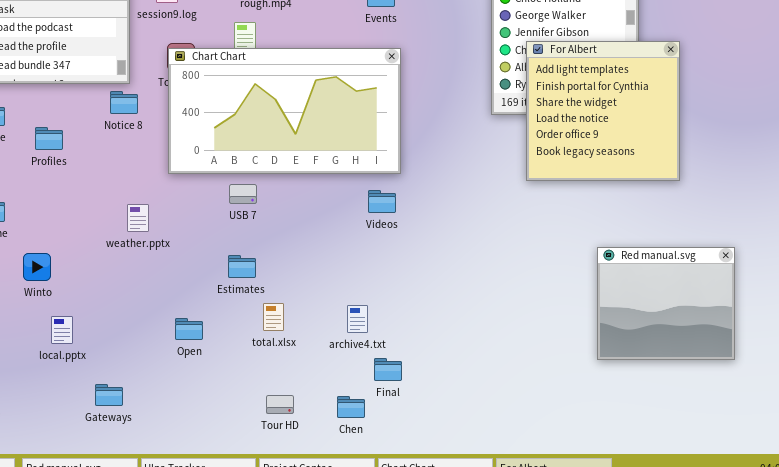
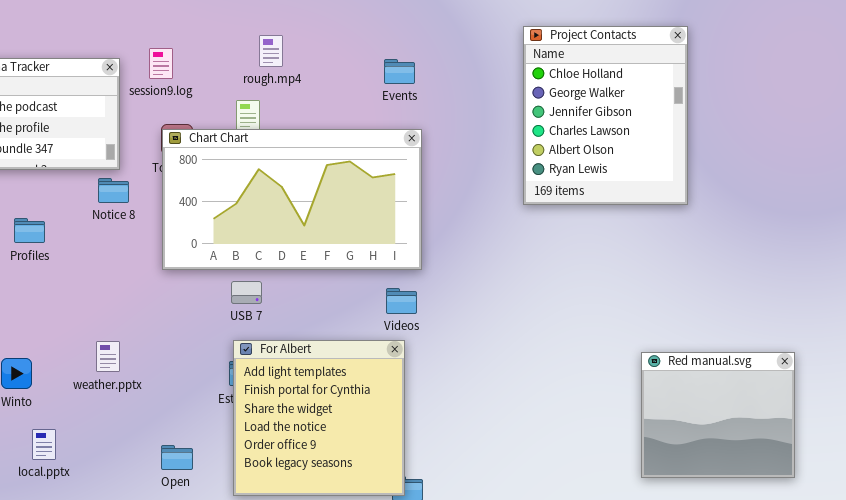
For Albert: [526,41,680,181] -> [233,340,405,496], moved
weather.pptx: [127,204,149,232] -> [96,341,120,372], moved
Open: [175,318,203,340] -> [161,445,193,470], moved

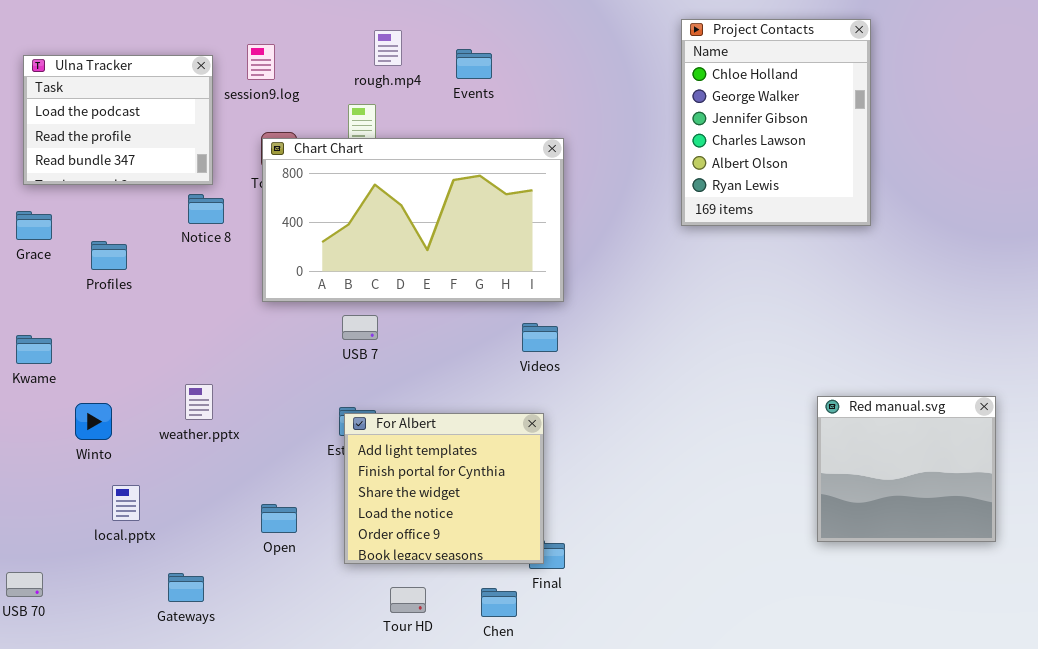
Events: [384,59,415,84] -> [456,49,492,79], moved
For Albert: [233,340,405,496] -> [344,413,544,564], resized

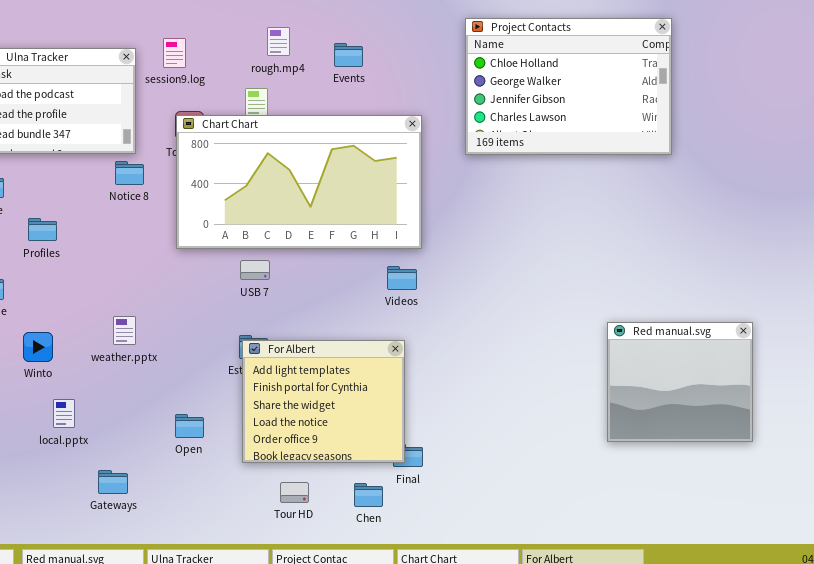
Project Contacts: [681,19,871,226] -> [465,18,672,155], resized
Profiles: [91,241,127,270] -> [28,218,57,241], moved
Red manual.svg: [817,396,996,542] -> [607,322,753,442], moved

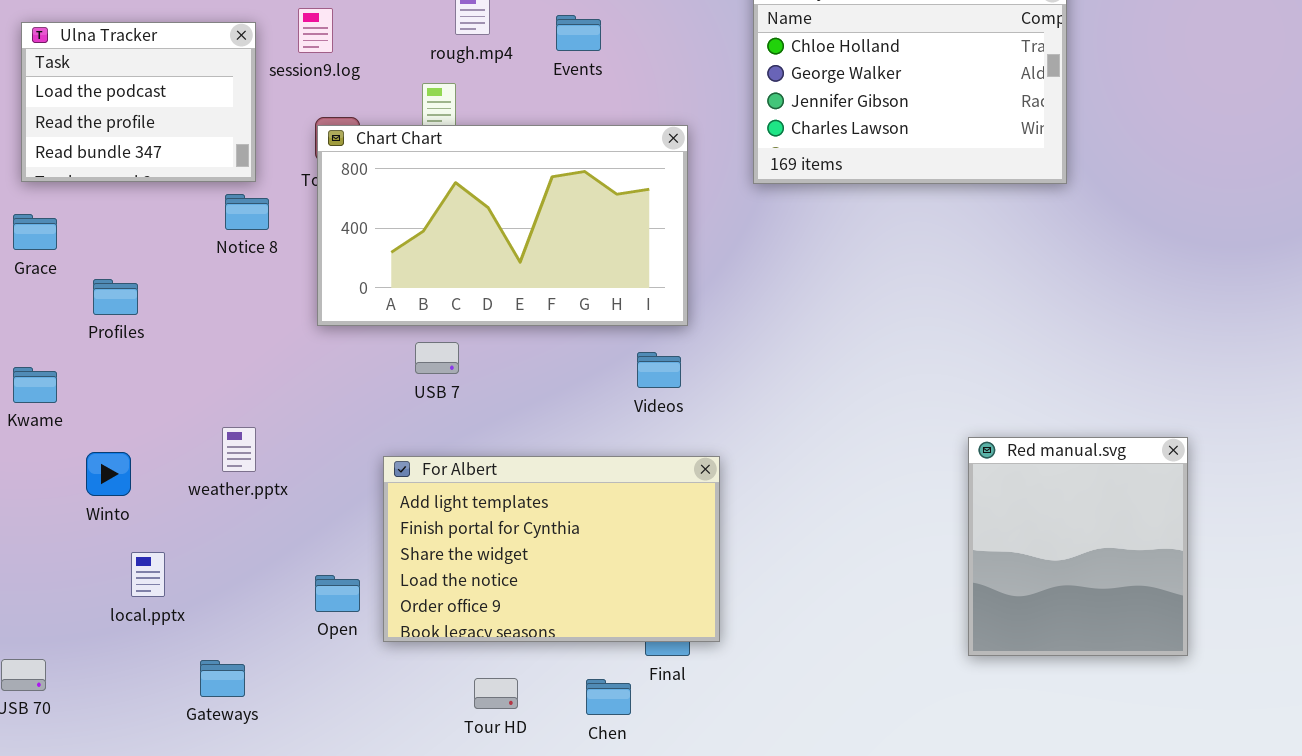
Red manual.svg: [607,322,753,442] -> [968,437,1188,656], resized
For Albert: [242,340,405,463] -> [383,456,720,642], moved, resized

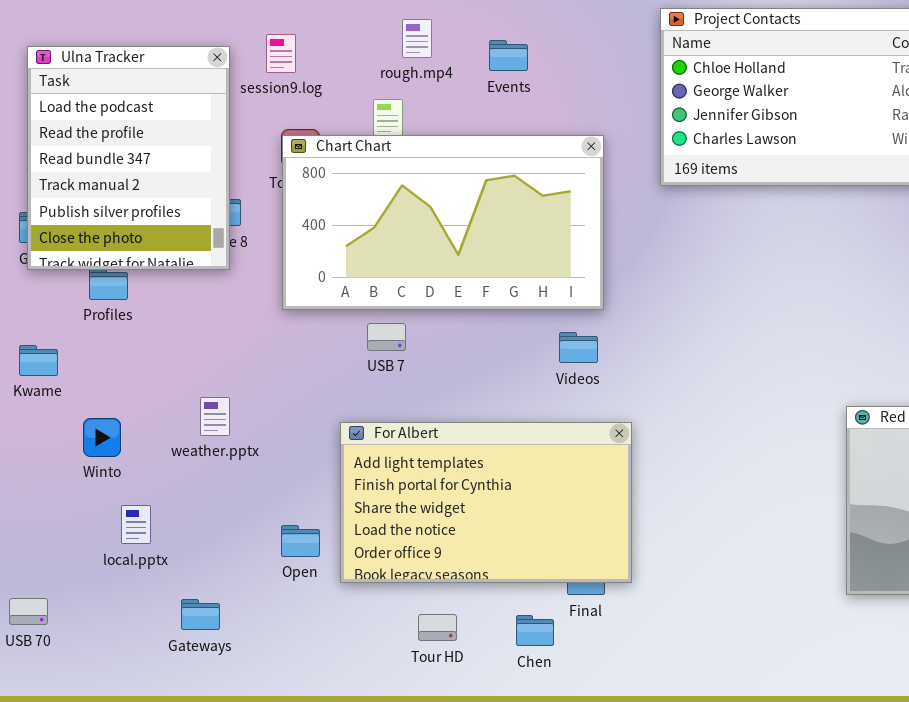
Ulna Tracker: [21,22,256,182] -> [27,46,230,270], resized

